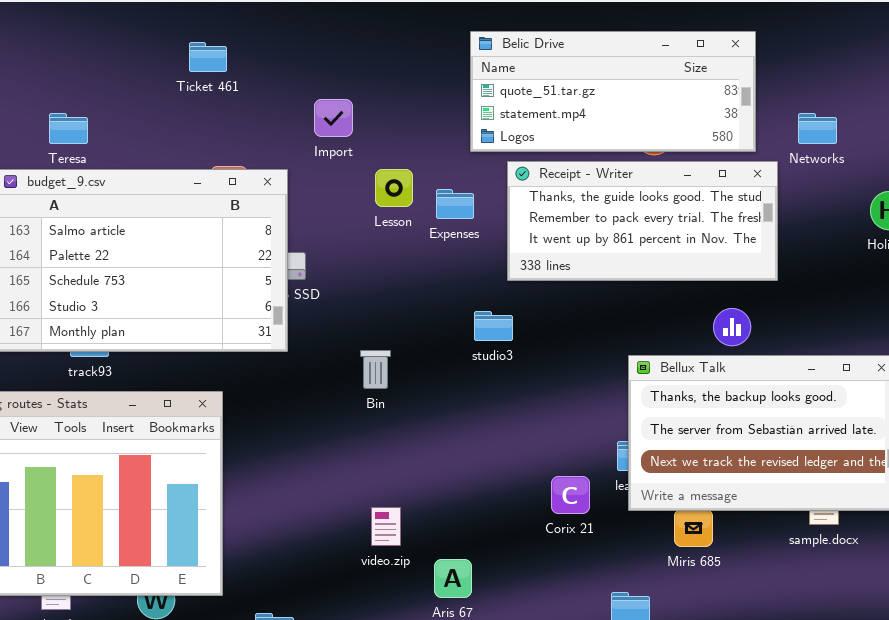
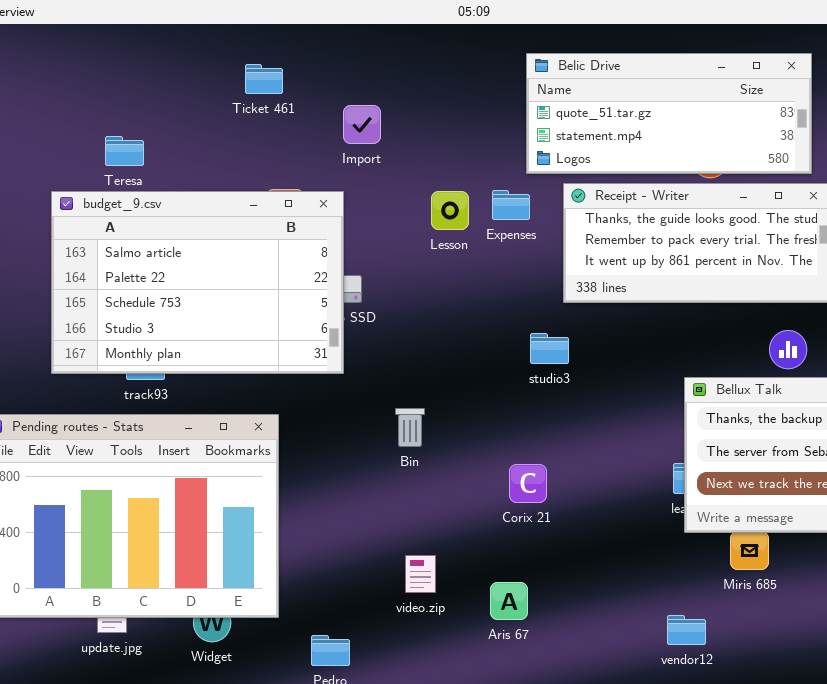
Import: [314,99,353,137] -> [343,105,381,144], moved
Expenses: [436,189,474,219] -> [492,190,530,220], moved
Bin: [360,350,391,389] -> [395,408,425,447], moved
Corix 21: [551,476,590,514] -> [509,464,547,503], moved
video.zip: [371,507,401,546] -> [405,555,436,593], moved

